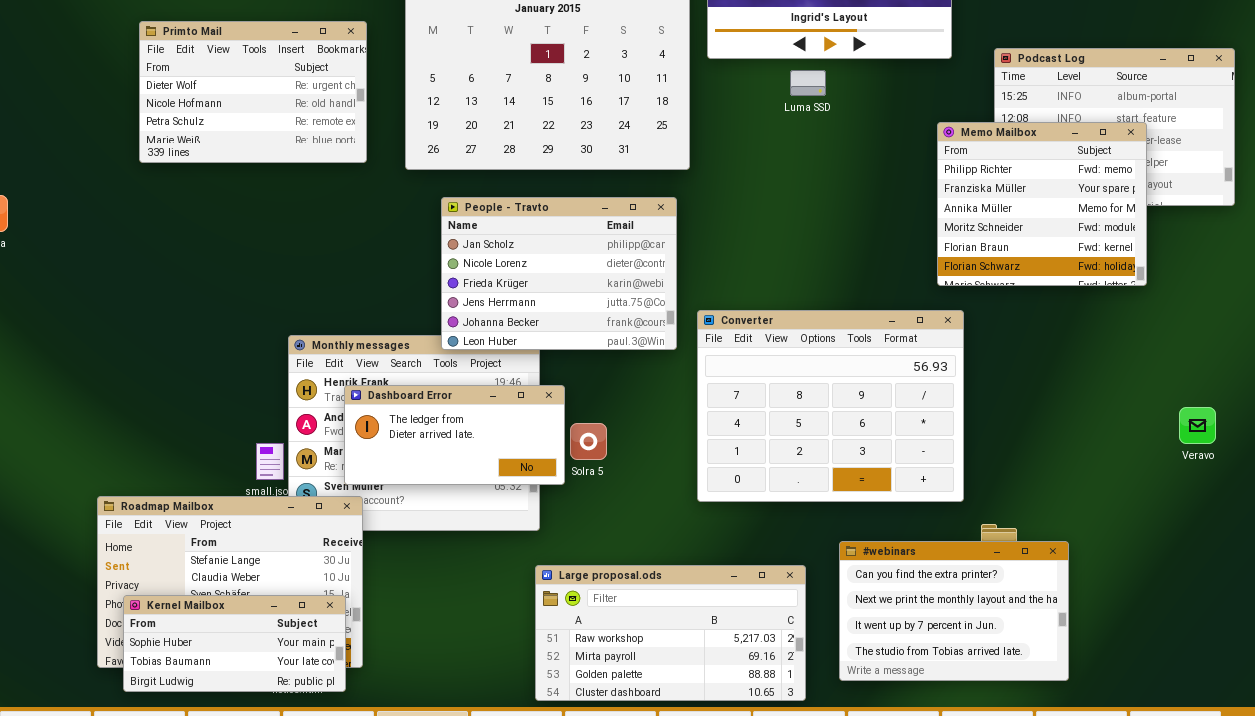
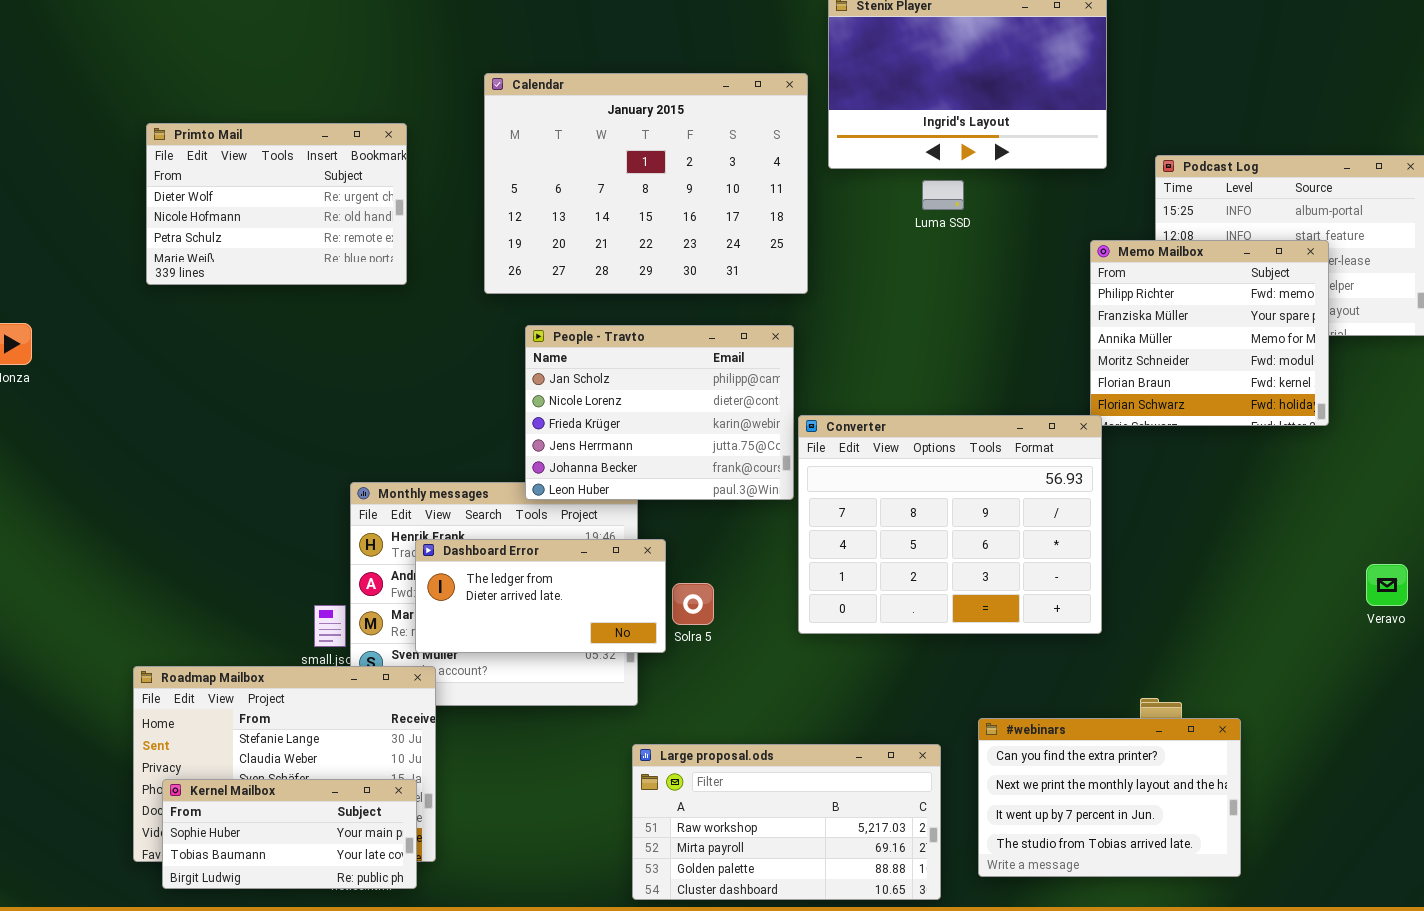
Primto Mail: [139,21,367,163] -> [146,123,407,285], moved
Converter: [697,310,964,502] -> [798,415,1102,634], moved

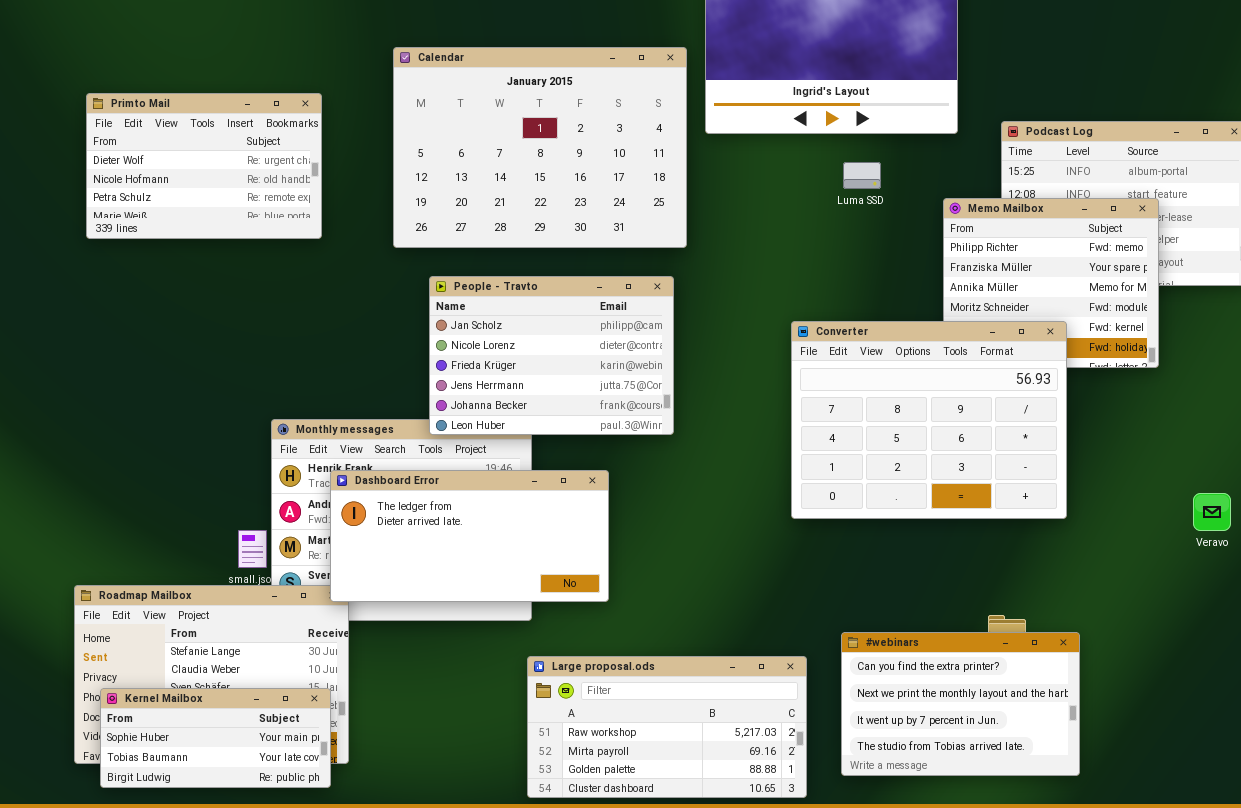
Luma SSD: [922,180,964,210] -> [843,162,881,189], moved
Converter: [798,415,1102,634] -> [791,321,1067,519], moved
Dashboard Error: [415,539,666,653] -> [330,470,609,602], resized

